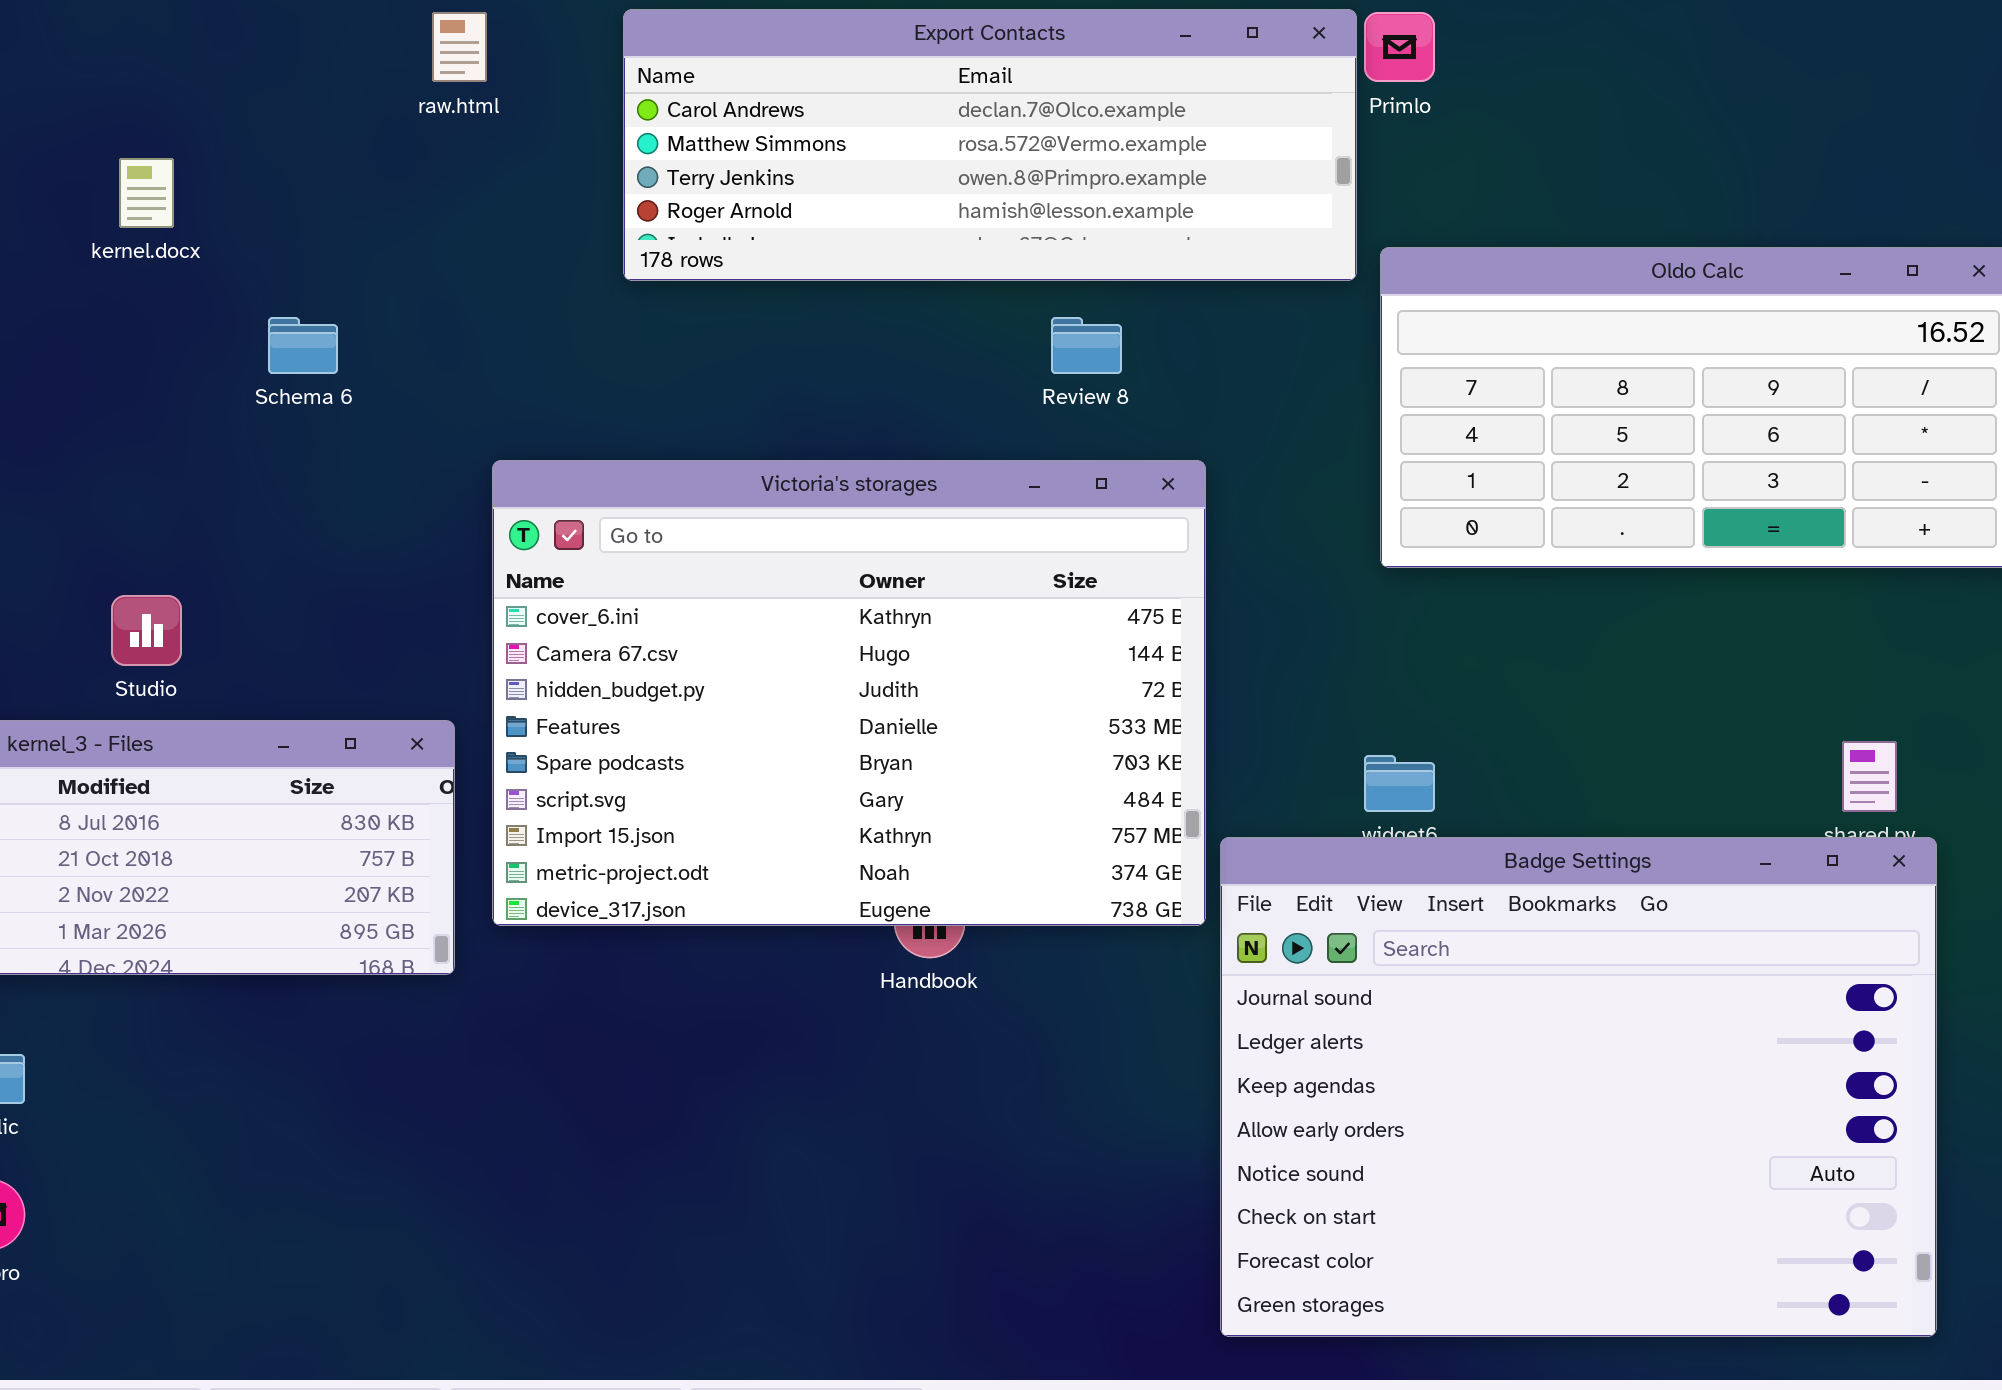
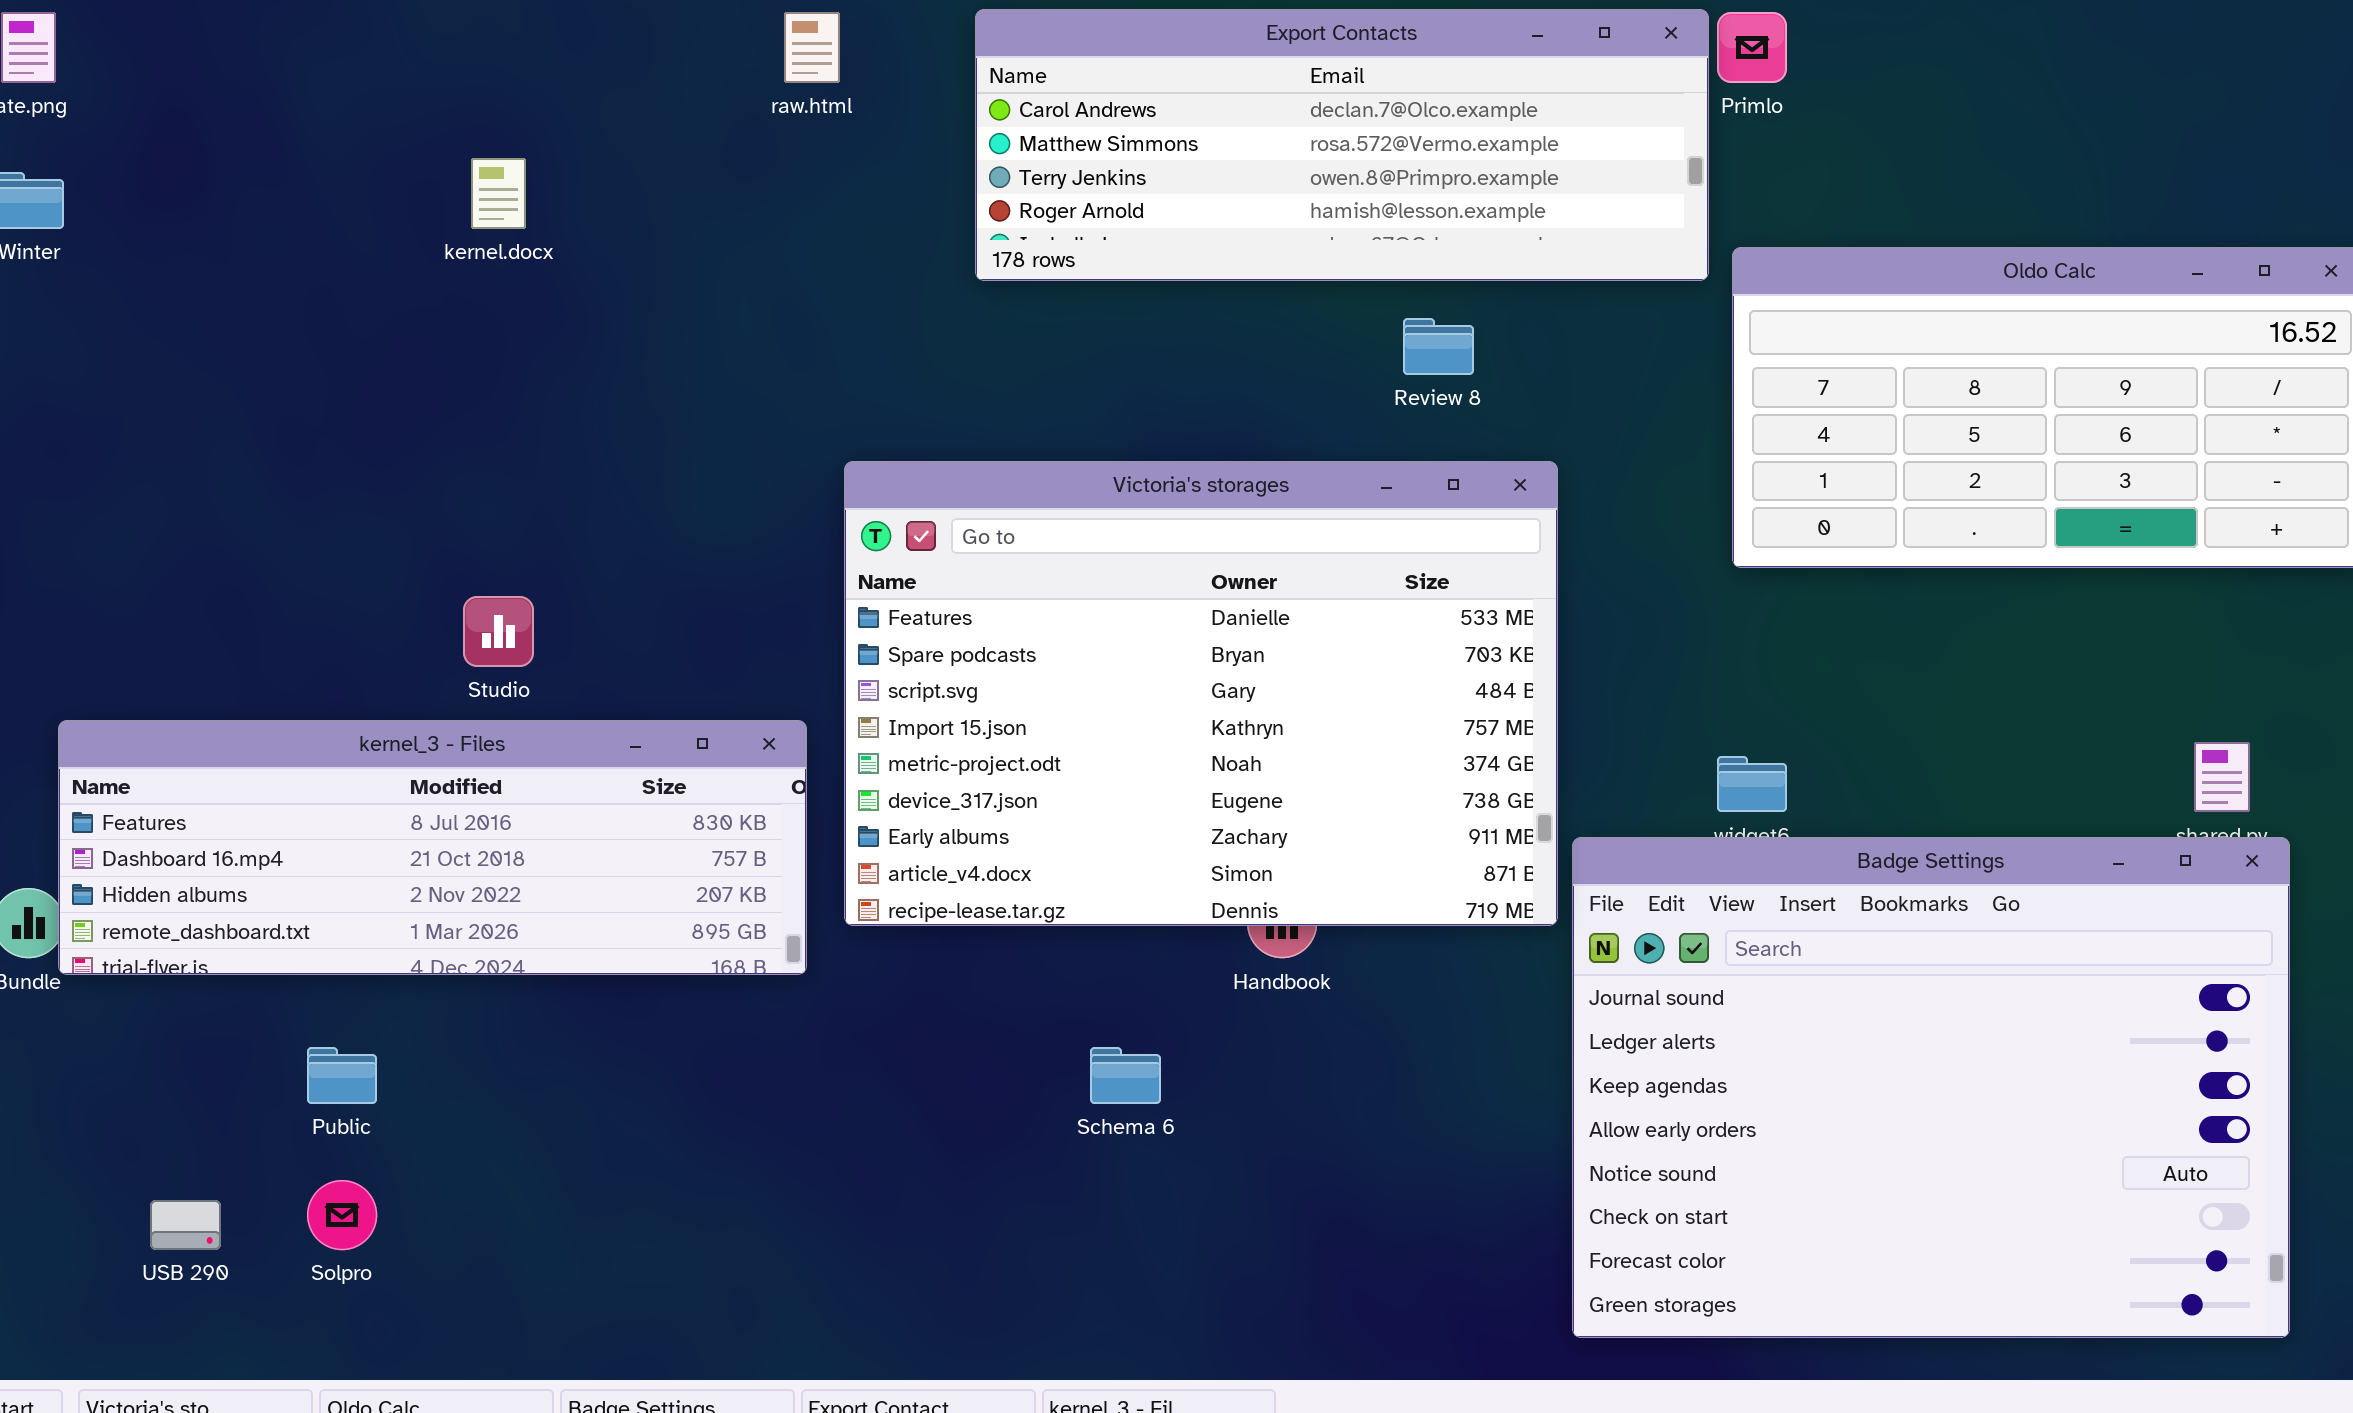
Schema 6: [268,317,338,374] -> [1090,1047,1161,1104], moved
Victoria's storages: [492,460,1206,926] -> [844,461,1558,926], scrolled down 3 rows

